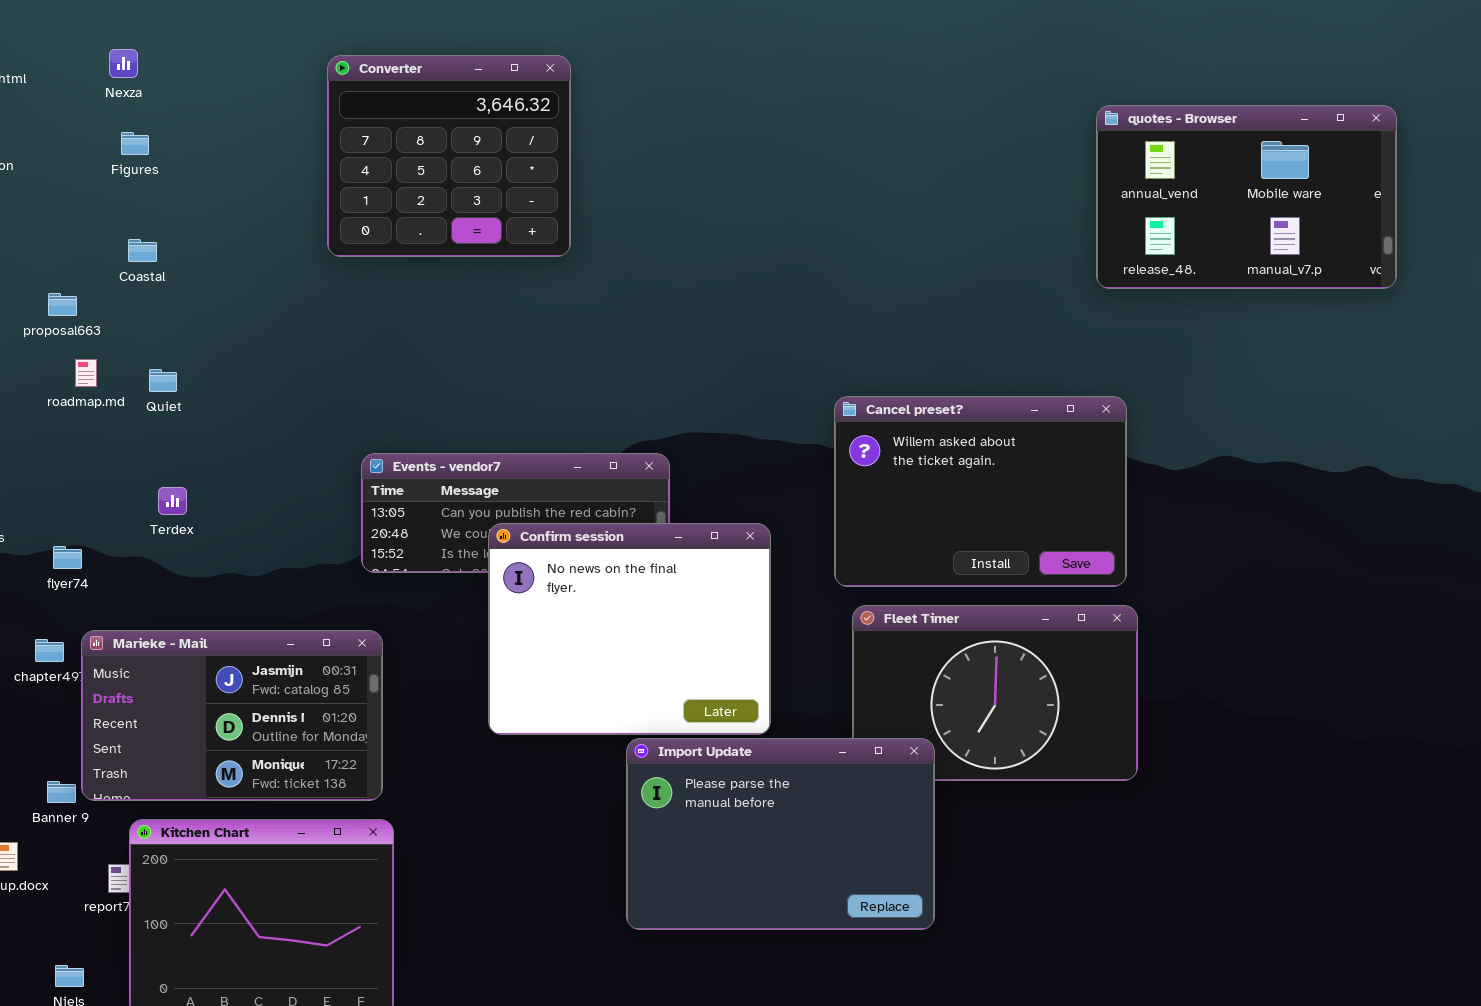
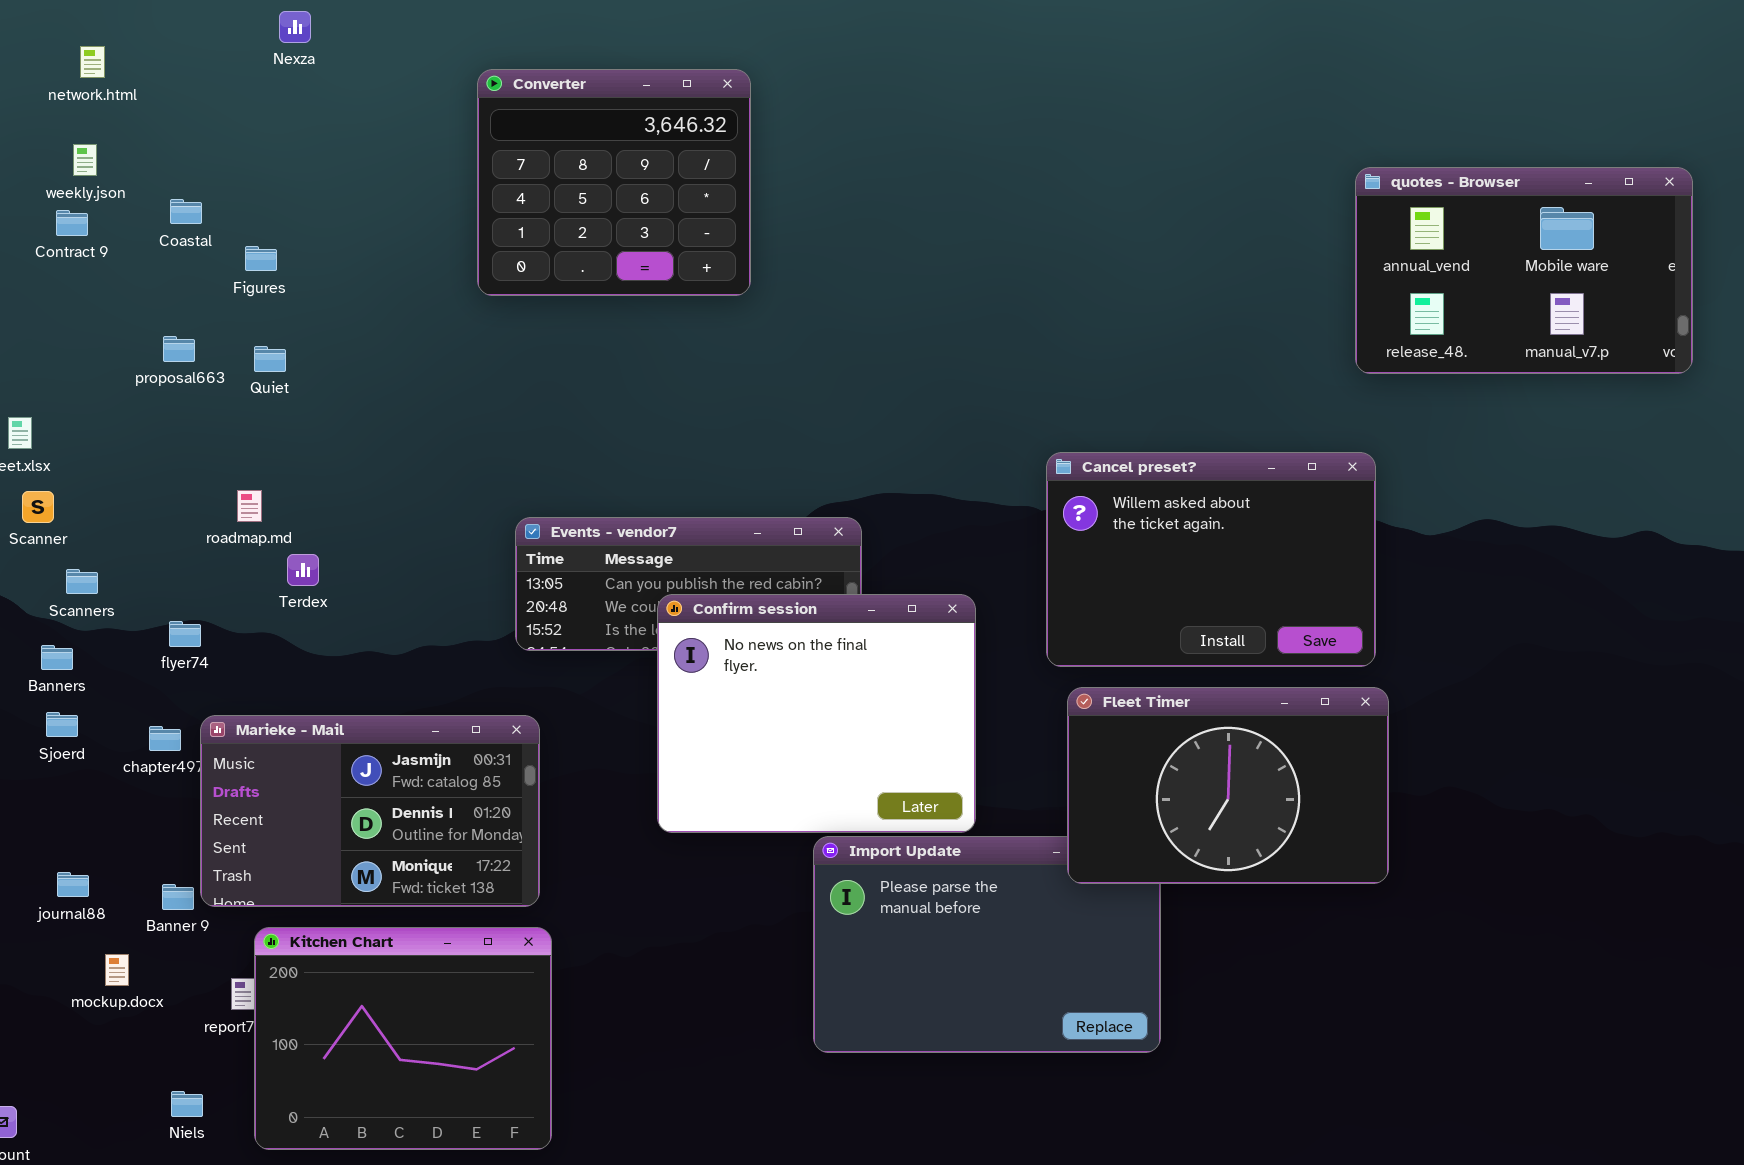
Nexza: [109,49,138,78] -> [279,11,311,43], moved
quotes - Browser: [1096,105,1397,289] -> [1355,167,1693,374], moved
Figures: [121,132,149,155] -> [245,246,277,271], moved
Coastal: [128,239,157,262] -> [170,199,202,224], moved
roadmap.md: [75,359,97,387] -> [237,490,262,522], moved
Quiet: [149,369,177,392] -> [254,346,286,372], moved
Fleet Timer: [852,605,1138,781] -> [1067,687,1389,884], raised

